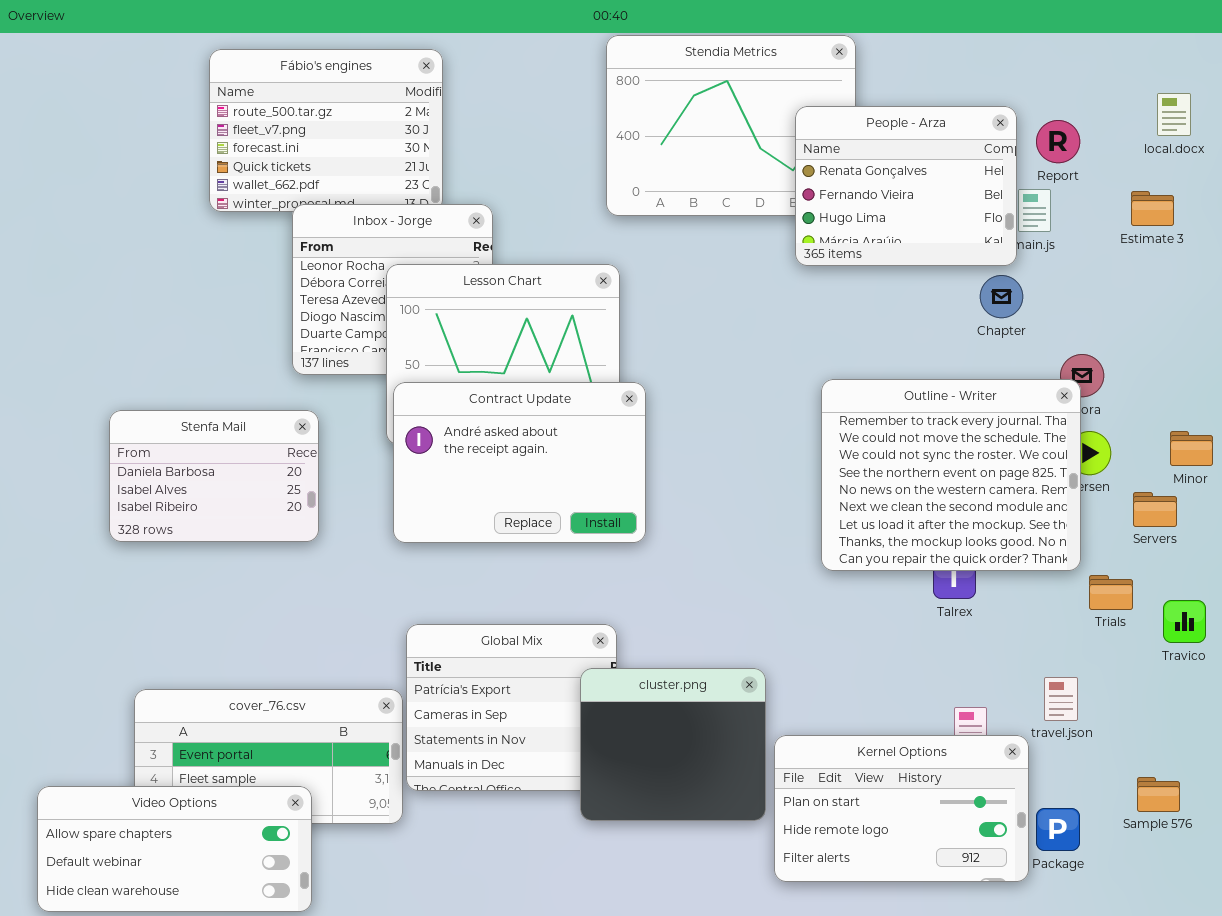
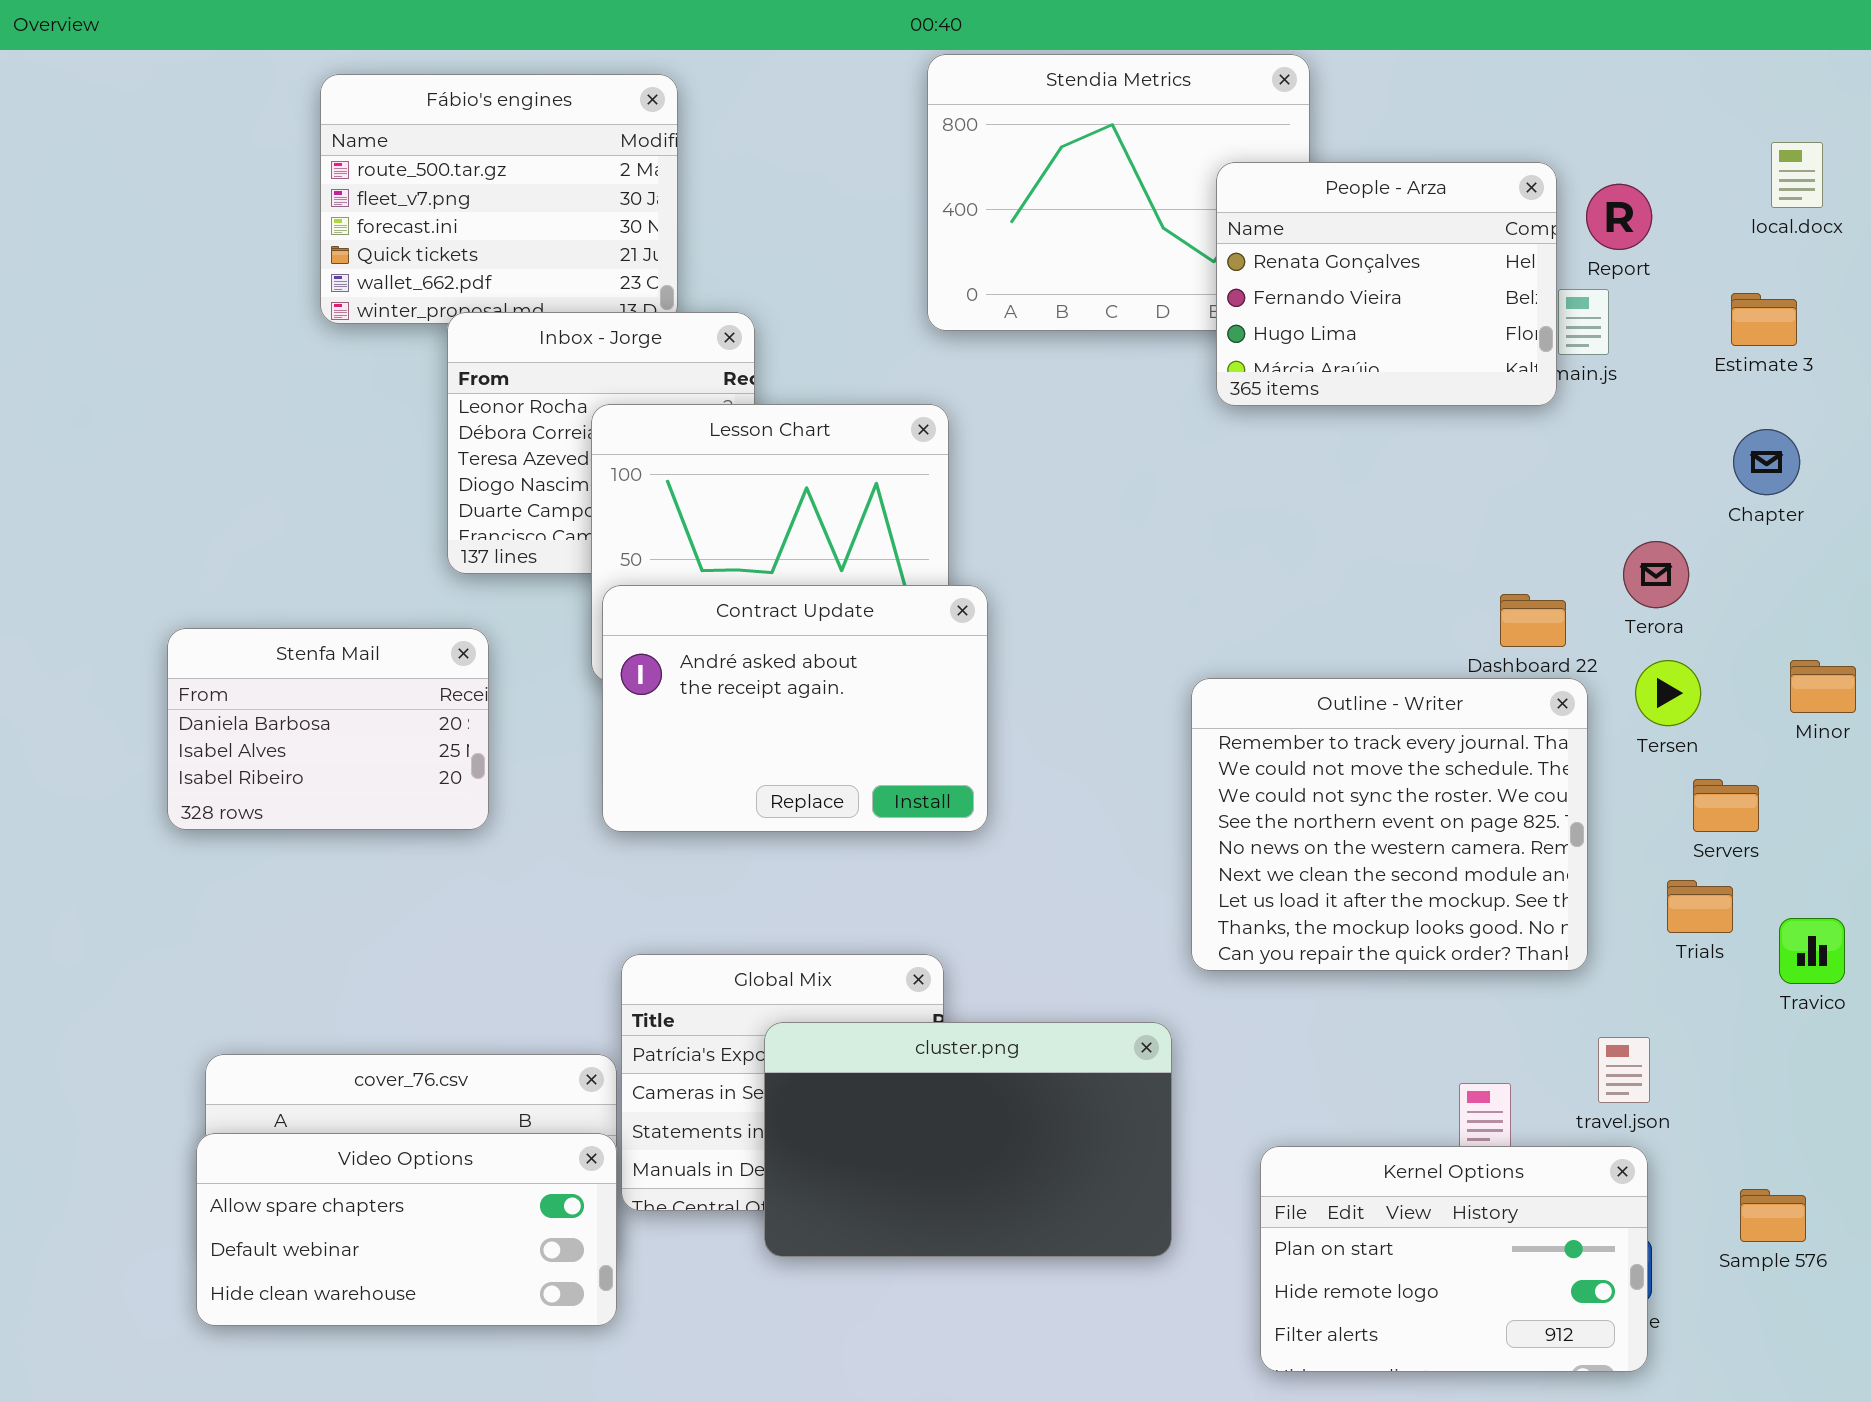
Chapter: [980,275,1023,318] -> [1733,429,1800,495], moved
Outline - Writer: [821,379,1081,571] -> [1191,678,1588,971], moved
Servers: [1133,492,1177,527] -> [1693,779,1759,832], moved
cluster.png: [580,668,766,821] -> [764,1022,1172,1257], resized
Kernel Options: [774,735,1029,882] -> [1260,1146,1648,1372], moved
Video Options: [37,786,312,912] -> [196,1133,617,1326], moved

